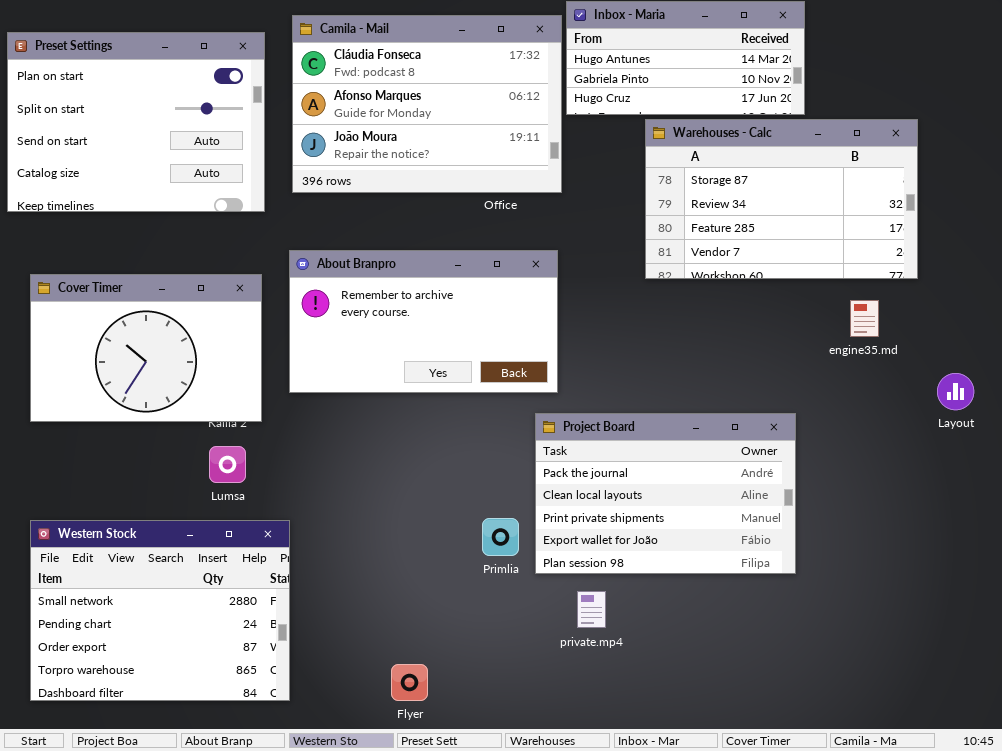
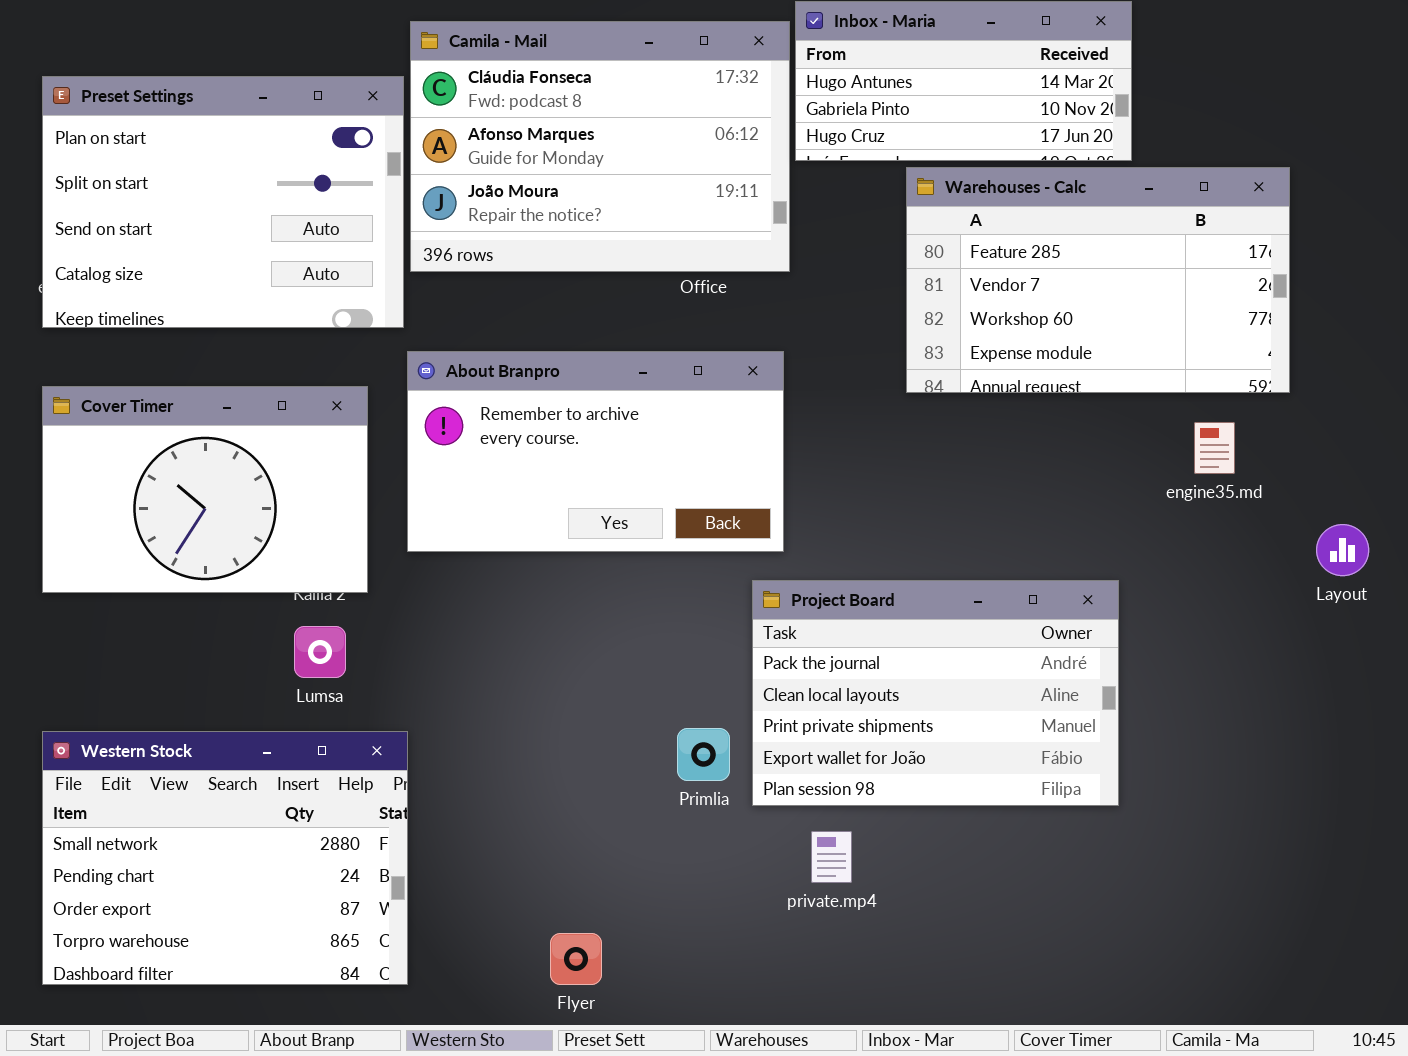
Preset Settings: [7,32,265,212] -> [42,76,404,328], moved
Warehouses - Calc: [645,119,918,279] -> [906,167,1290,393], scrolled down 2 rows

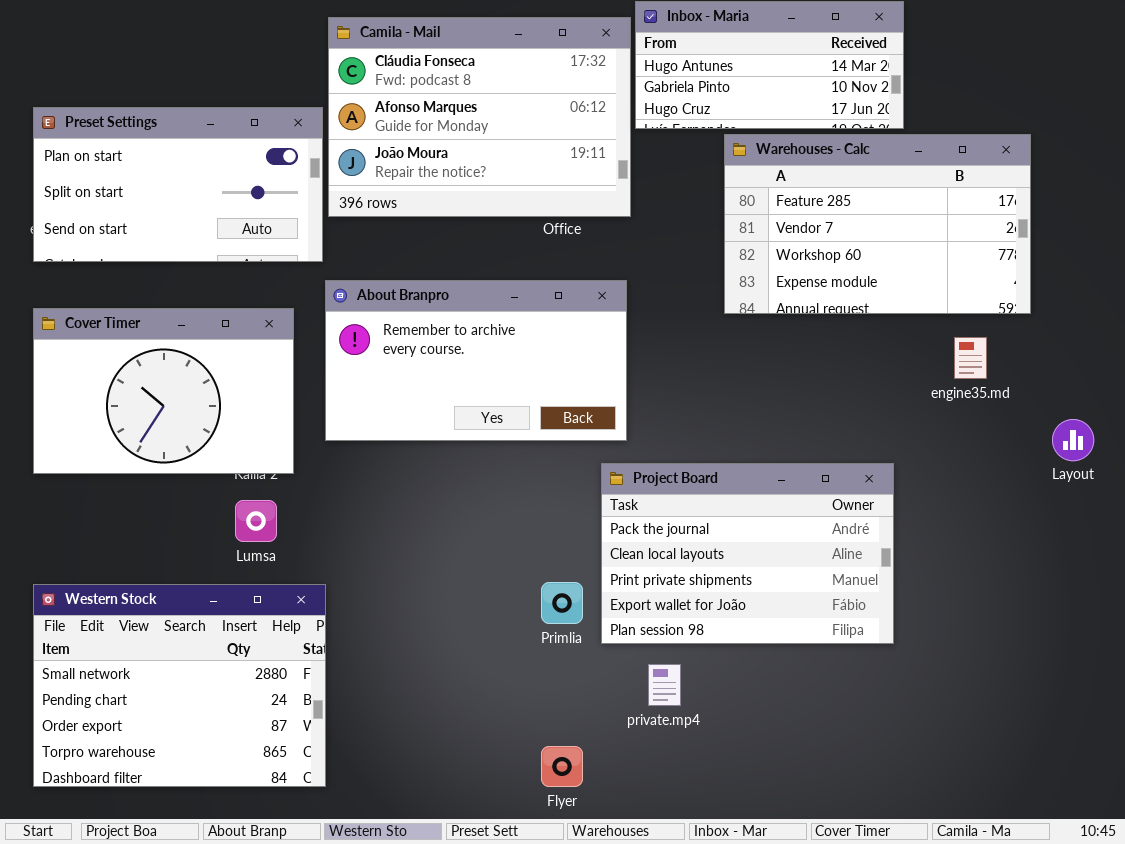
Preset Settings: [42,76,404,328] -> [33,107,323,262], resized
Flyer: [550,933,602,985] -> [541,746,583,787], moved

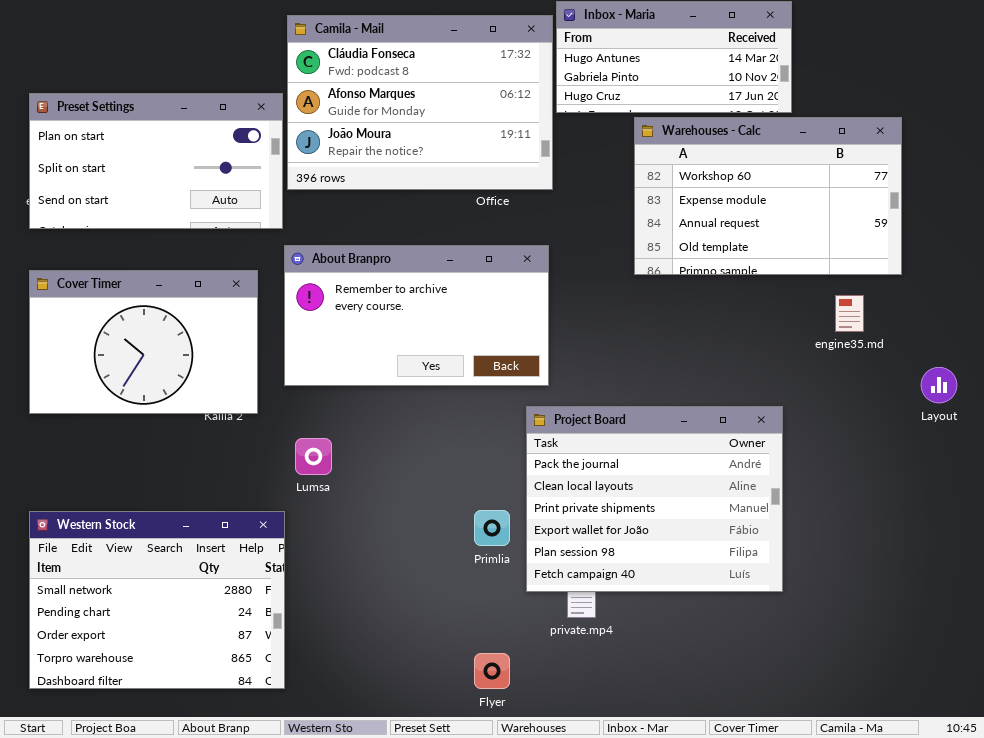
Warehouses - Calc: [724,134,1031,314] -> [634,117,902,275], scrolled down 2 rows
Project Board: [601,463,894,644] -> [526,406,783,592], resized
Lumsa: [235,500,277,542] -> [295,438,332,475], moved

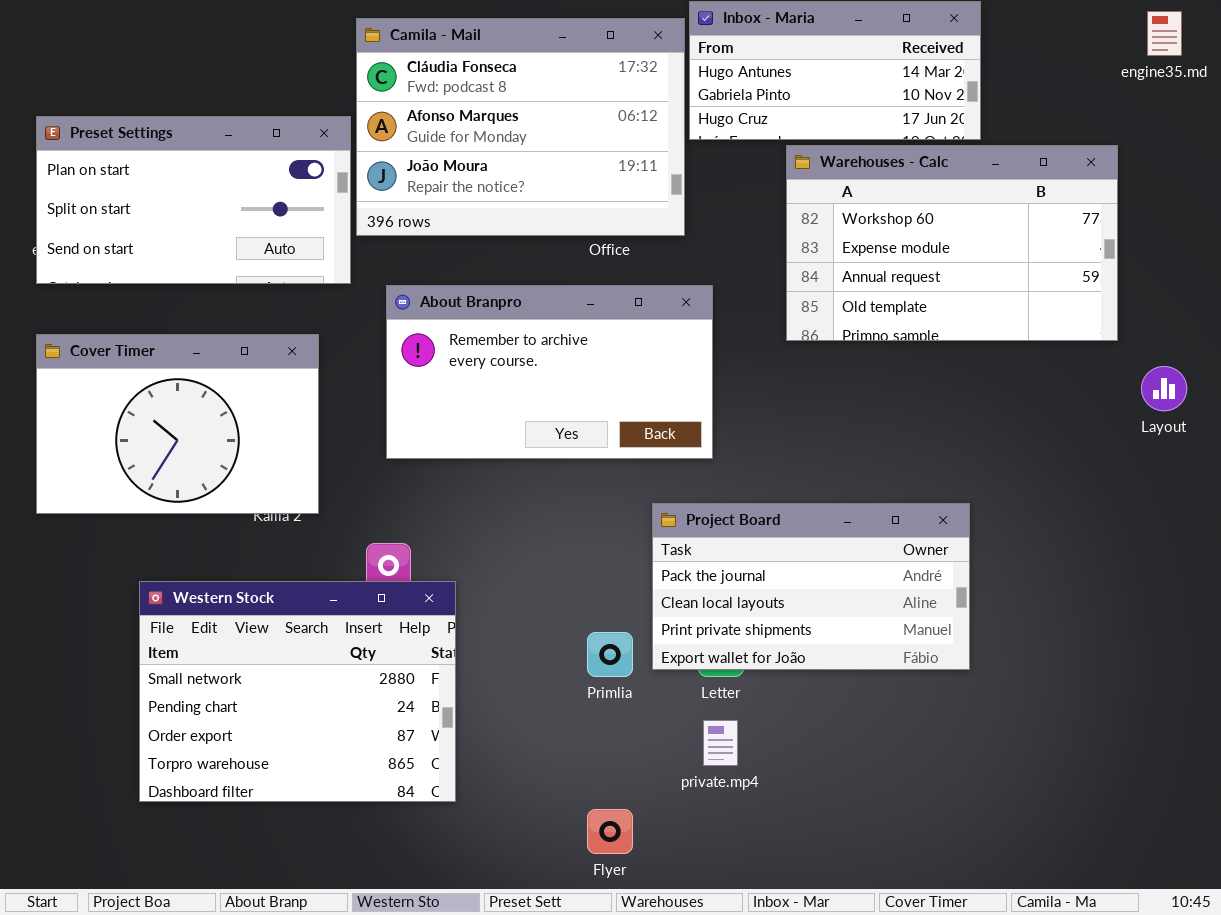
About Branpro: [284,245,549,386] -> [386,285,713,459], moved
engine35.md: [835,295,864,332] -> [1147,11,1182,56], moved
Layout: [921,367,957,403] -> [1141,366,1187,411], moved
Project Board: [526,406,783,592] -> [652,503,970,670], resized
Western Stock: [29,511,285,689] -> [139,581,456,802], moved

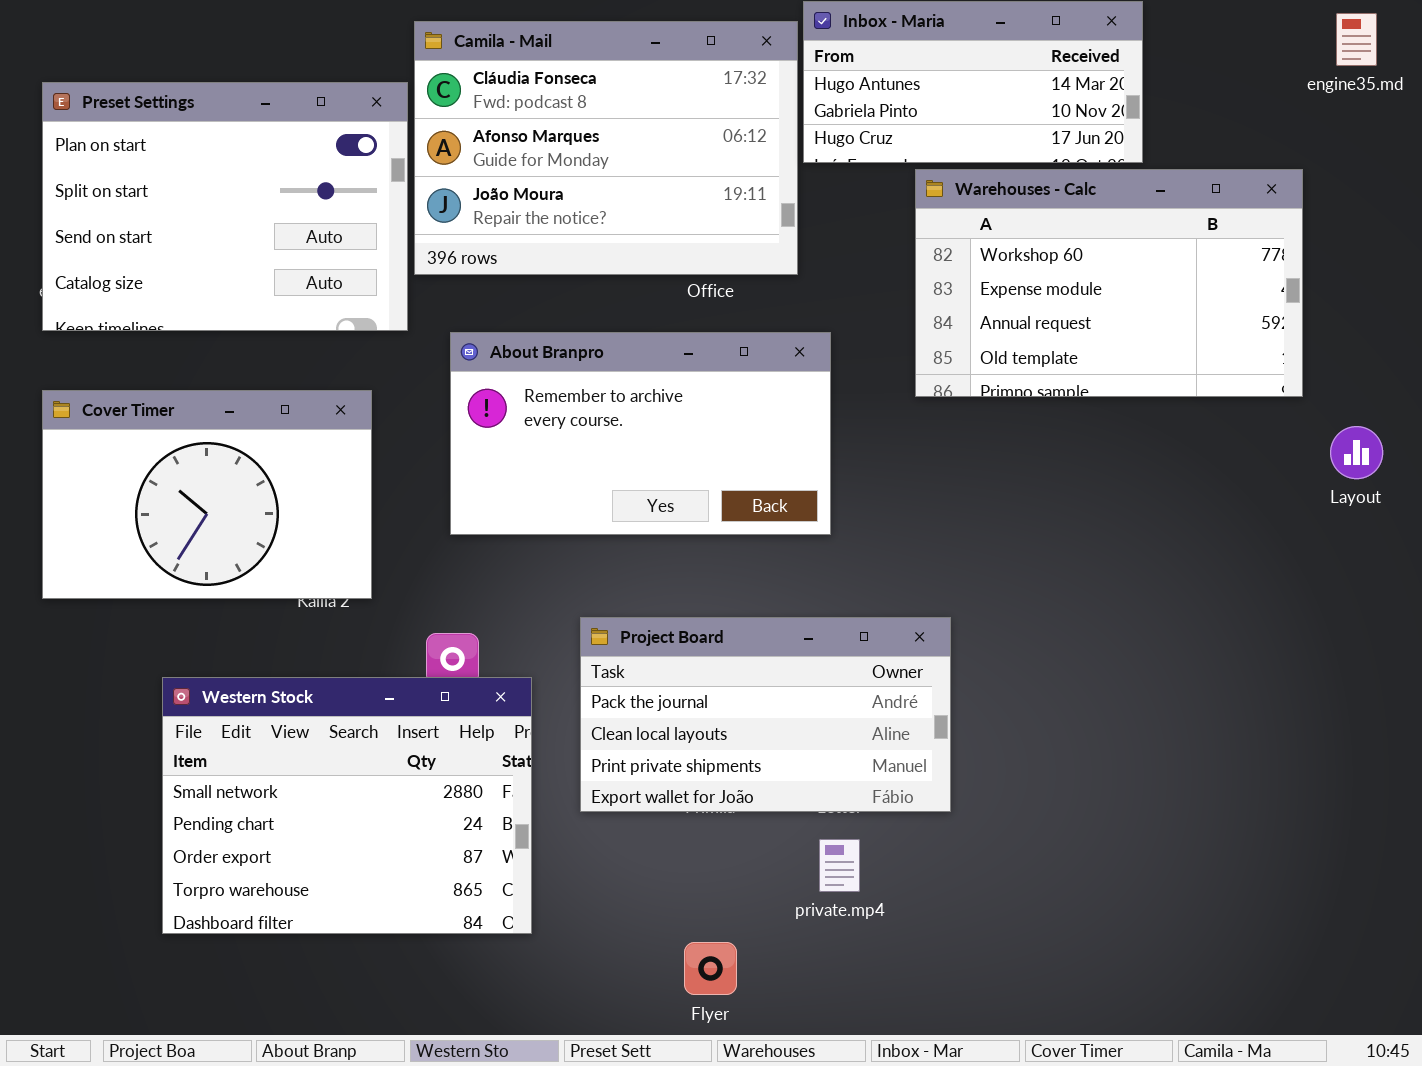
Preset Settings: [36,116,351,284] -> [42,82,408,331], resized
Project Board: [652,503,970,670] -> [580,617,951,812], moved

